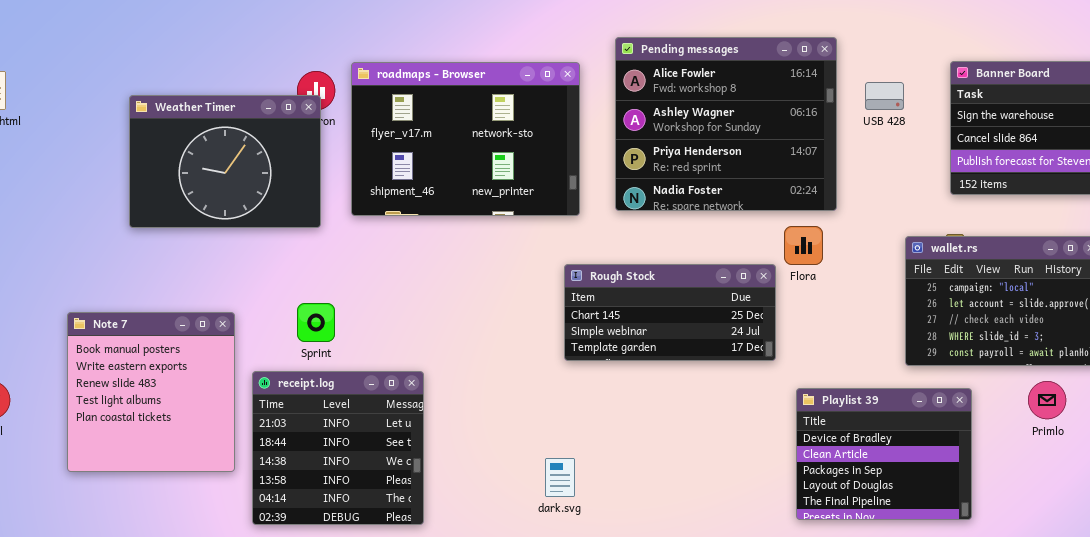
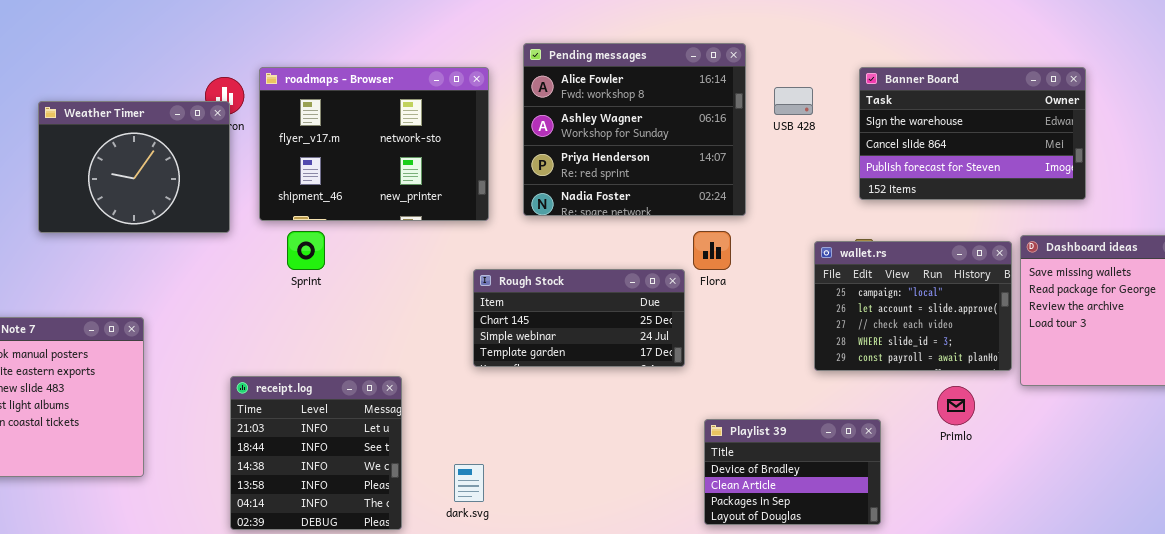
Sprint: [297,303,335,342] -> [287,231,325,270], moved
receipt.log: [252,371,424,525] -> [230,376,402,530], moved
Playlist 39: [796,388,972,520] -> [704,419,881,525], resized

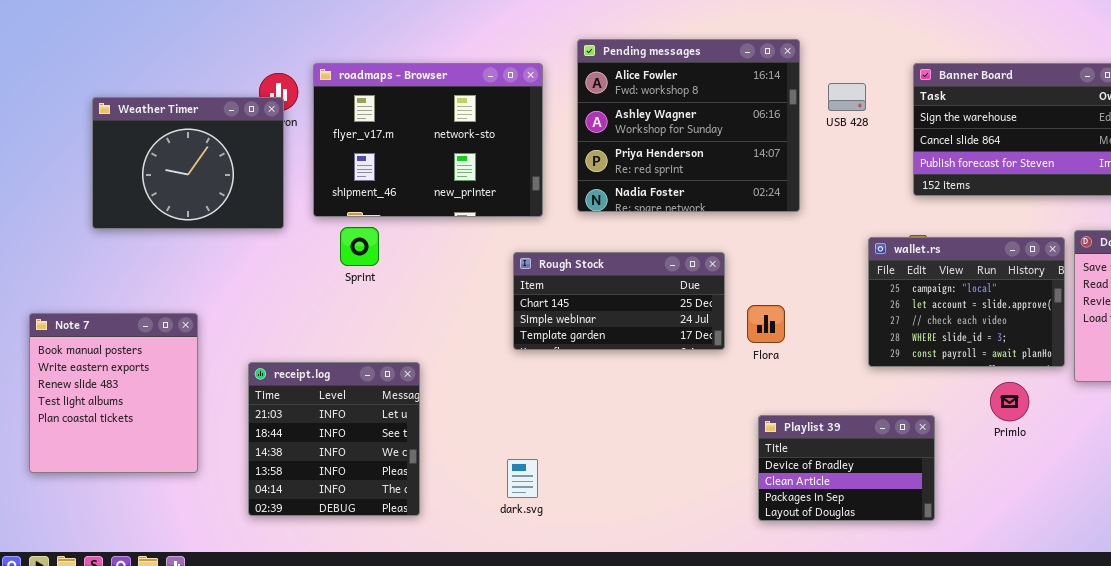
Flora: [693,231,731,270] -> [747,305,785,343], moved
Rough Stock: [473,269,685,367] -> [513,252,725,350], moved
receipt.log: [230,376,402,530] -> [248,362,420,516], moved

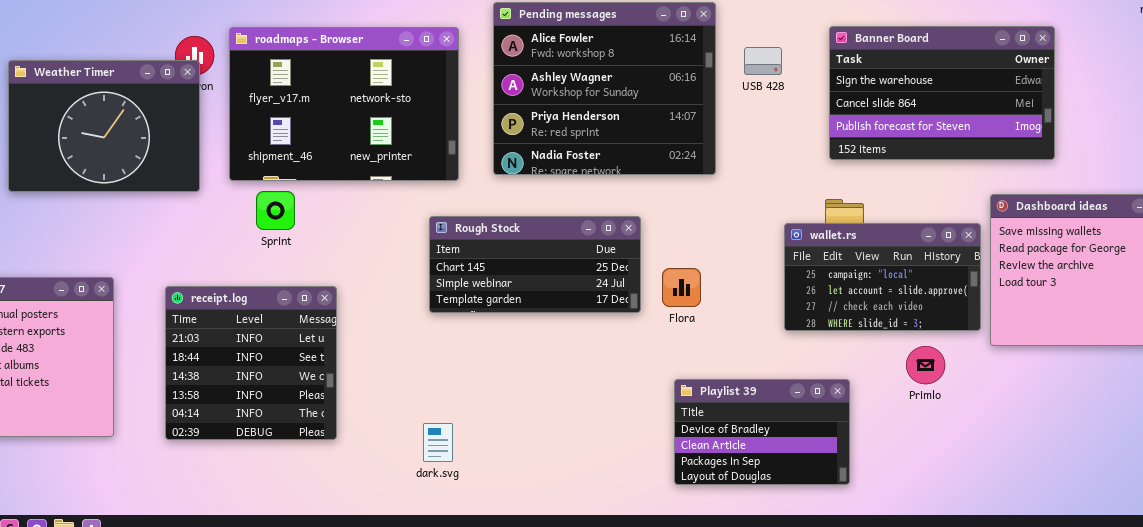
wallet.rs: [868,237,1065,367] -> [784,223,981,331], resized
receipt.log: [248,362,420,516] -> [165,286,337,440], moved

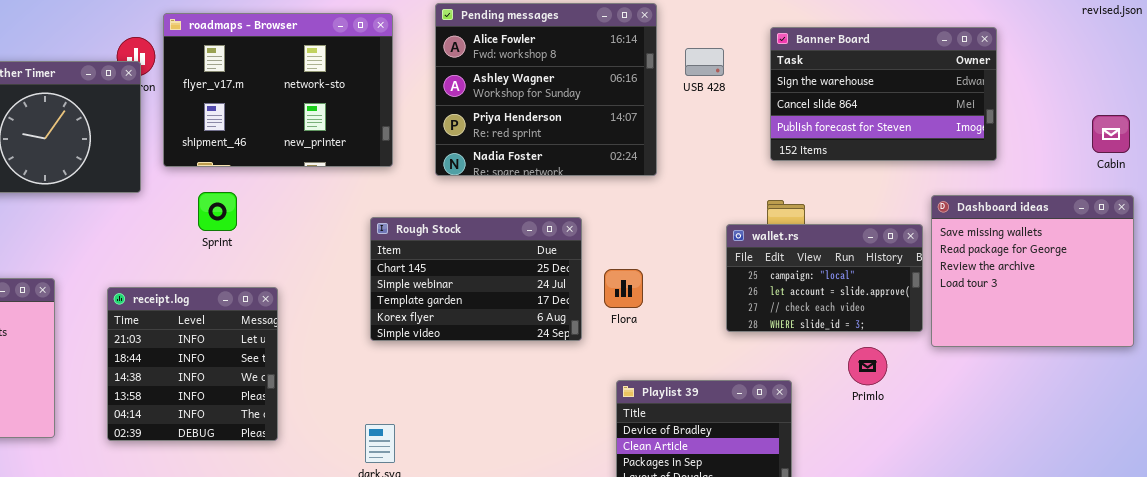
roadmaps - Browser: [229,27,459,181] -> [163,13,393,167], moved
Rough Stock: [429,216,641,313] -> [370,217,582,341], resized

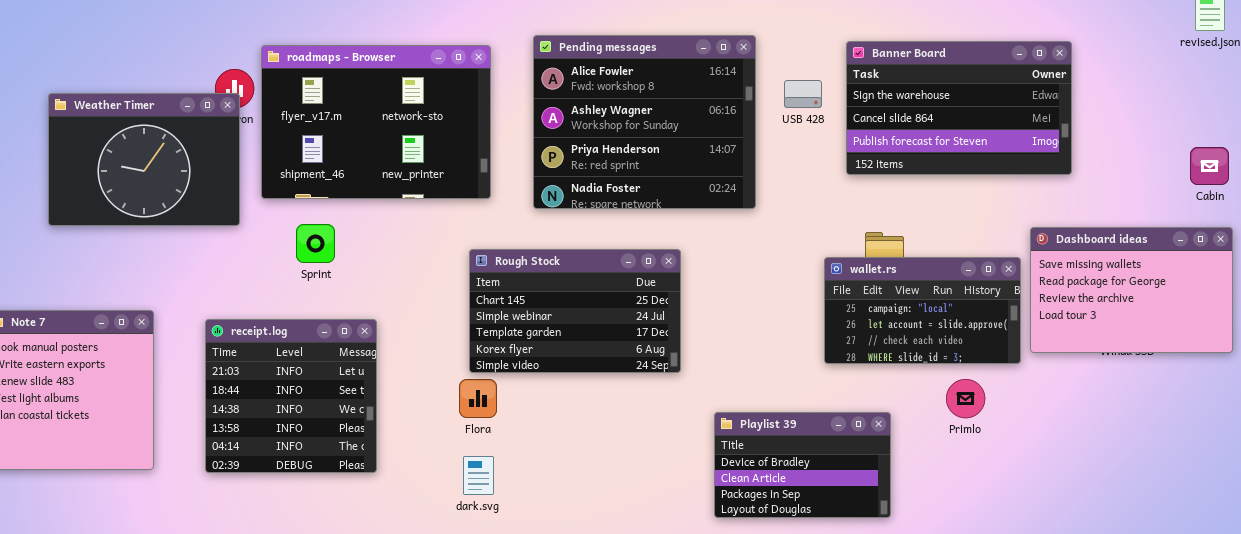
Banner Board: [770,27,997,161] -> [846,41,1072,175], moved
Dashboard ideas: [931,195,1134,347] -> [1030,227,1233,353], resized
Flora: [604,269,643,308] -> [459,379,497,418], moved

